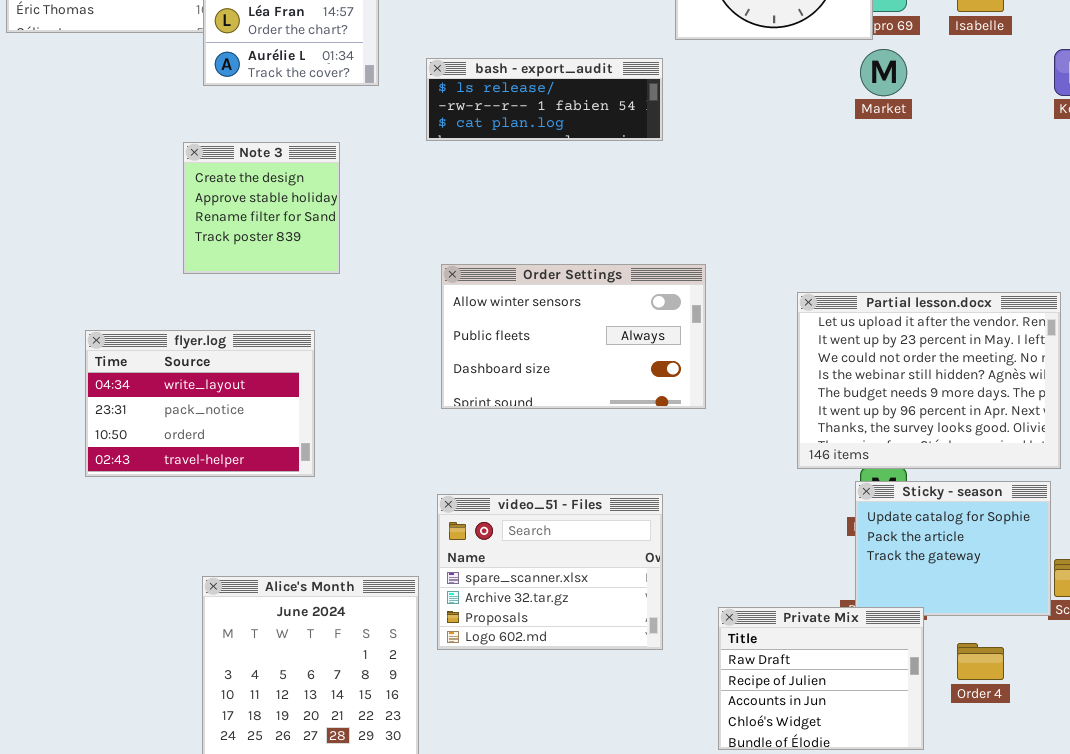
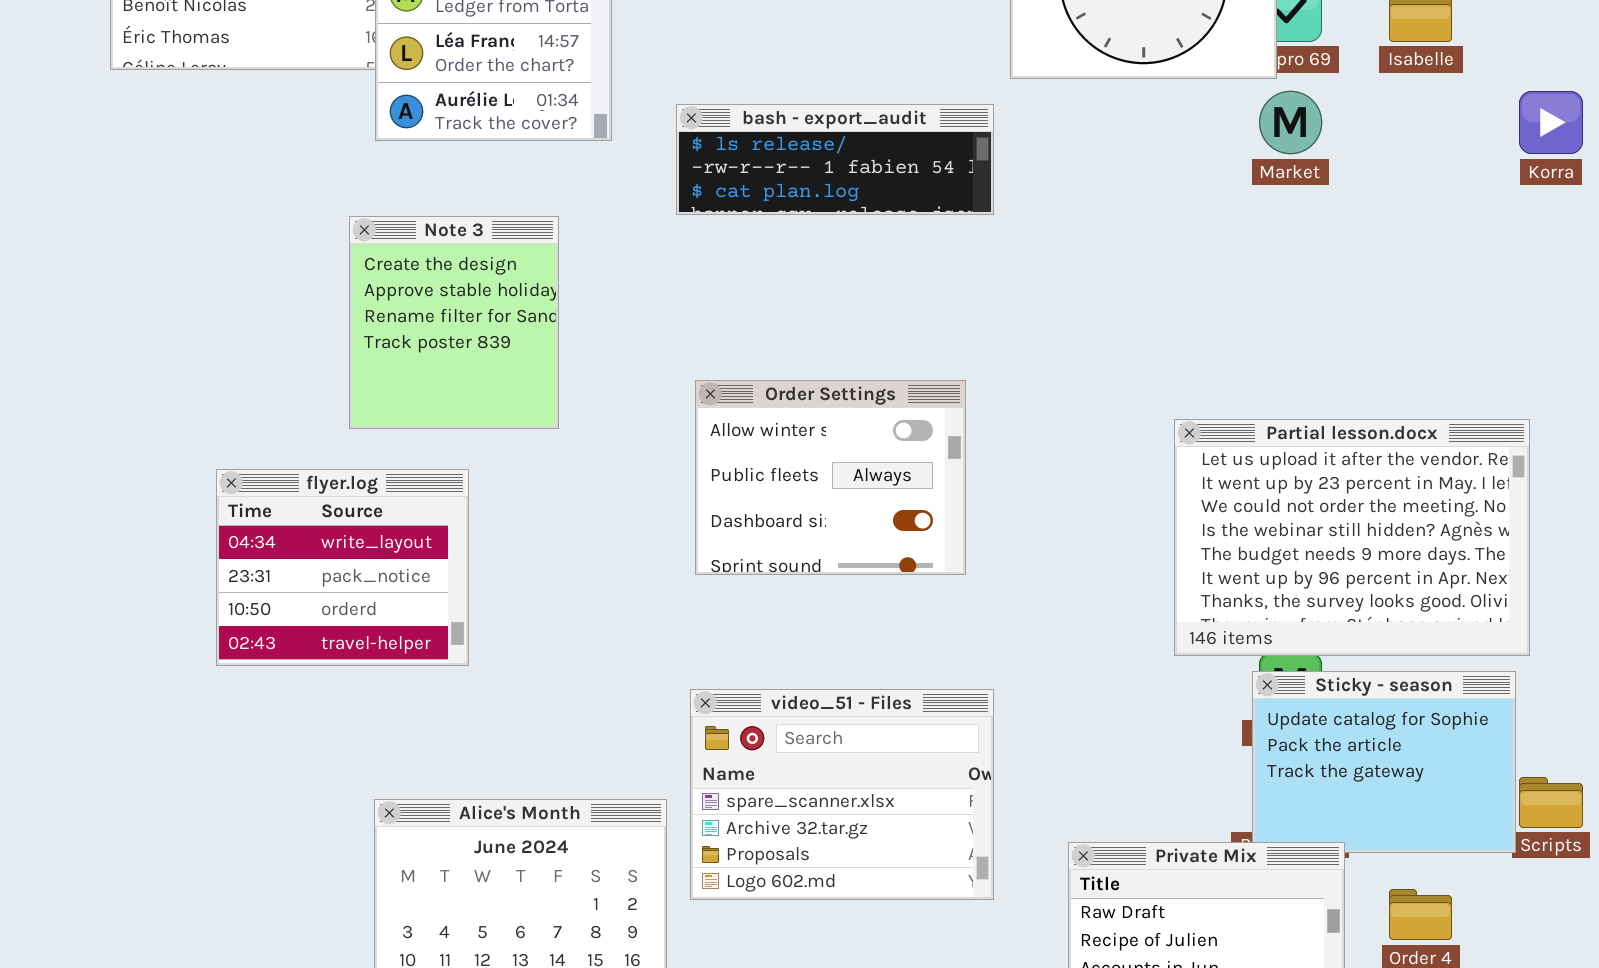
Note 3: [183,142,340,274] -> [349,216,559,429], resized
Order Settings: [441,264,706,409] -> [695,380,966,575], resized
flyer.log: [85,330,315,477] -> [216,469,469,666], resized

